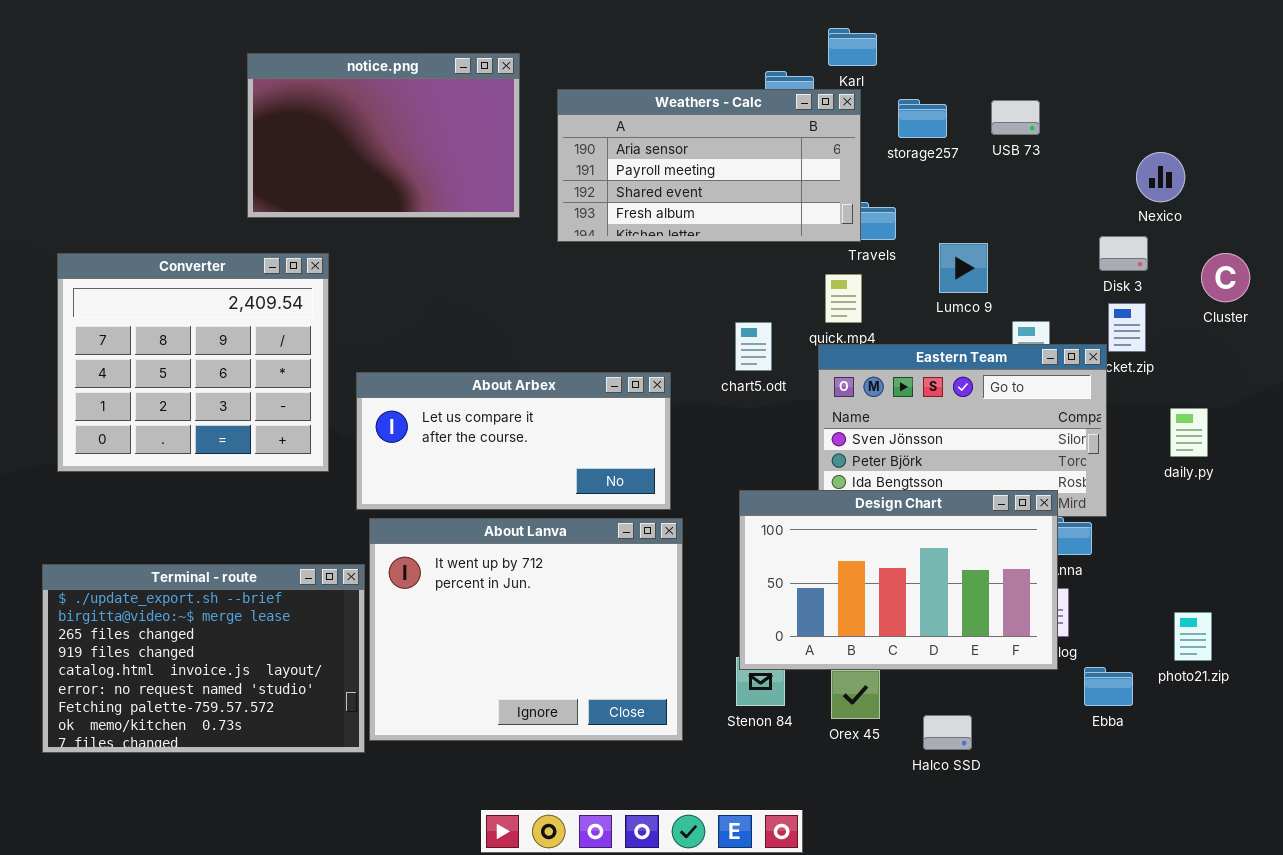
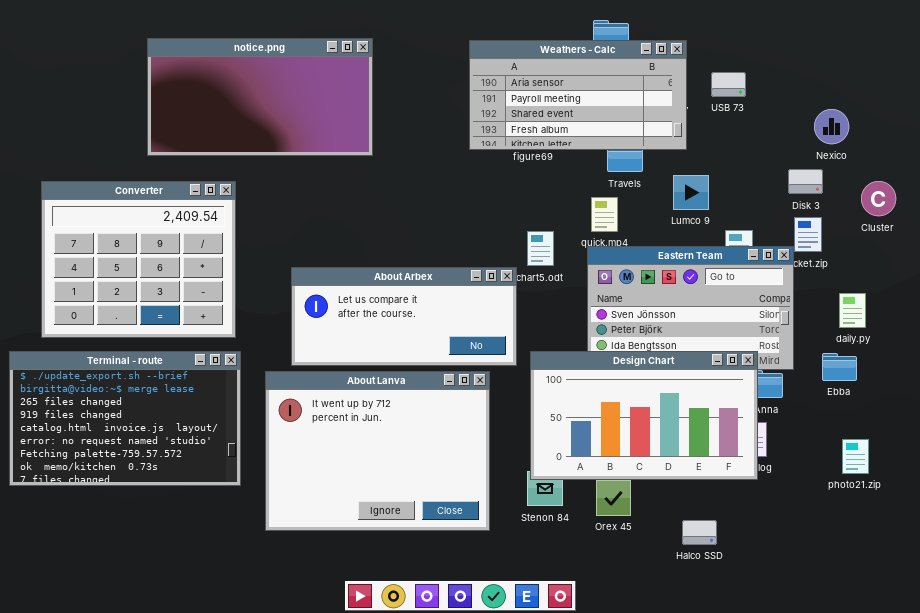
notice.png: [247,53,520,218] -> [147,38,373,156], resized
Weathers - Calc: [557,89,861,242] -> [469,40,687,150], moved
About Arbex: [356,372,671,510] -> [291,267,517,366], moved
Terminal - route: [42,564,365,753] -> [9,351,241,486], moved
Ebba: [1084,667,1133,706] -> [822,353,857,381], moved
Halco SSD: [923,715,972,750] -> [682,520,717,545], moved

